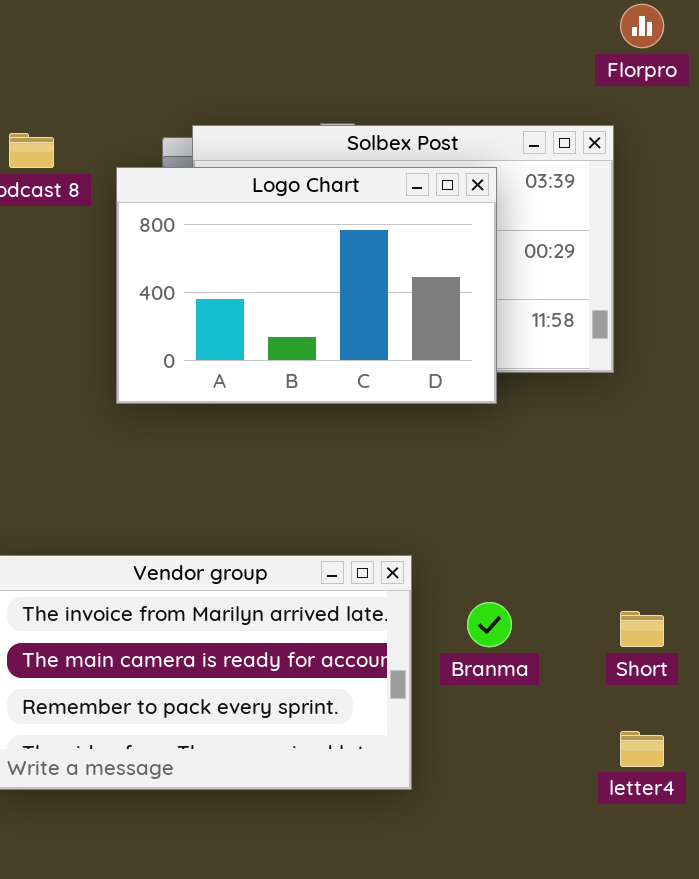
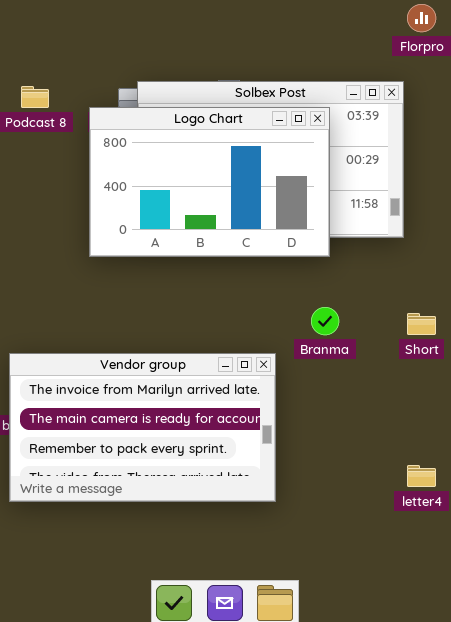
Branma: [467,602,512,647] -> [311,307,339,335], moved
Short: [620,611,664,647] -> [407,313,436,335], moved

